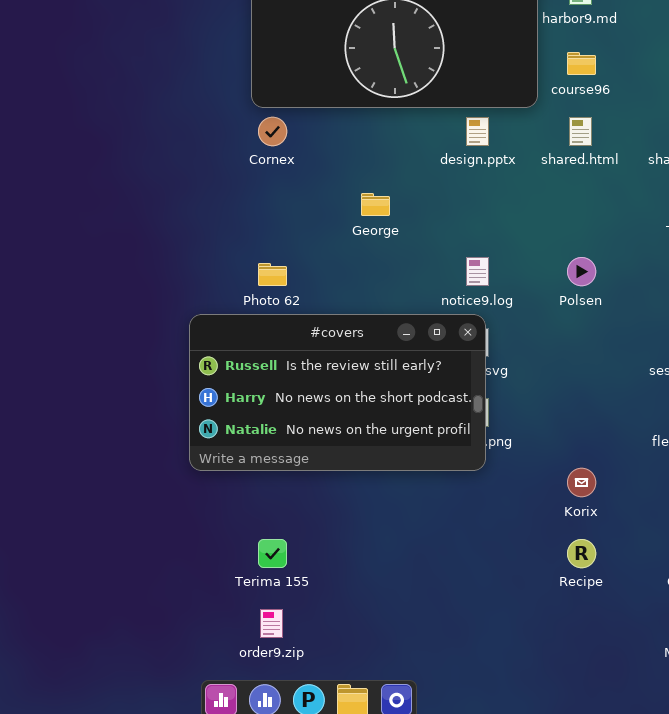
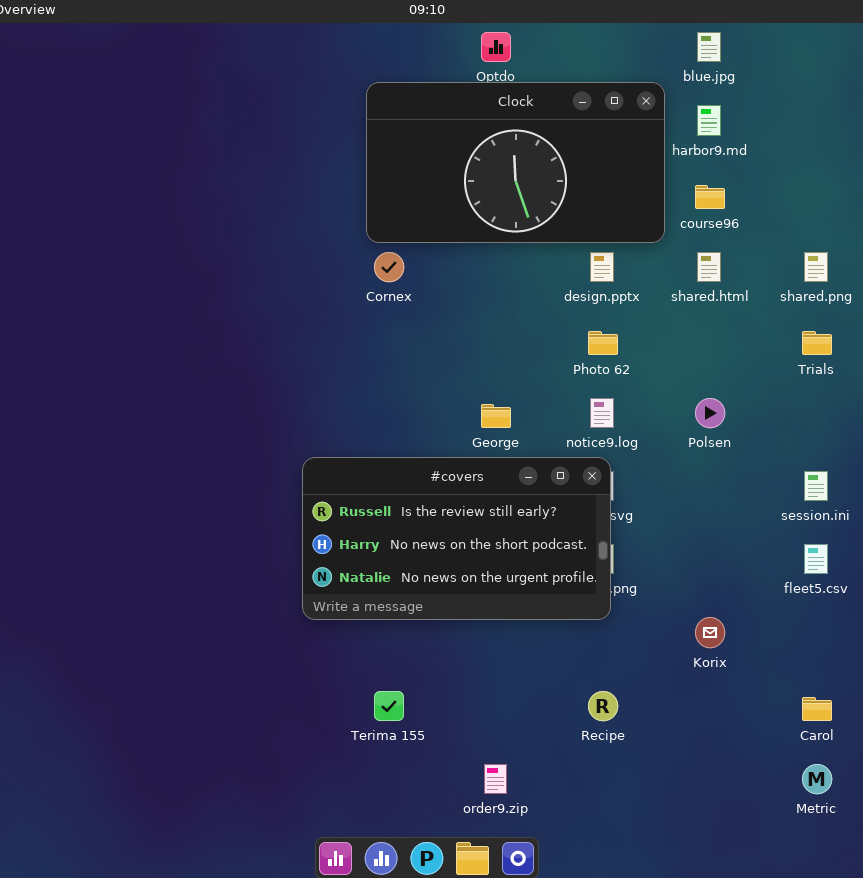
George: [361,193,390,216] -> [481,404,511,428], moved
Photo 62: [258,263,287,286] -> [588,331,618,355], moved
Recipe: [567,539,596,568] -> [588,691,618,721], moved
order9.zip: [260,609,283,638] -> [484,764,507,794], moved

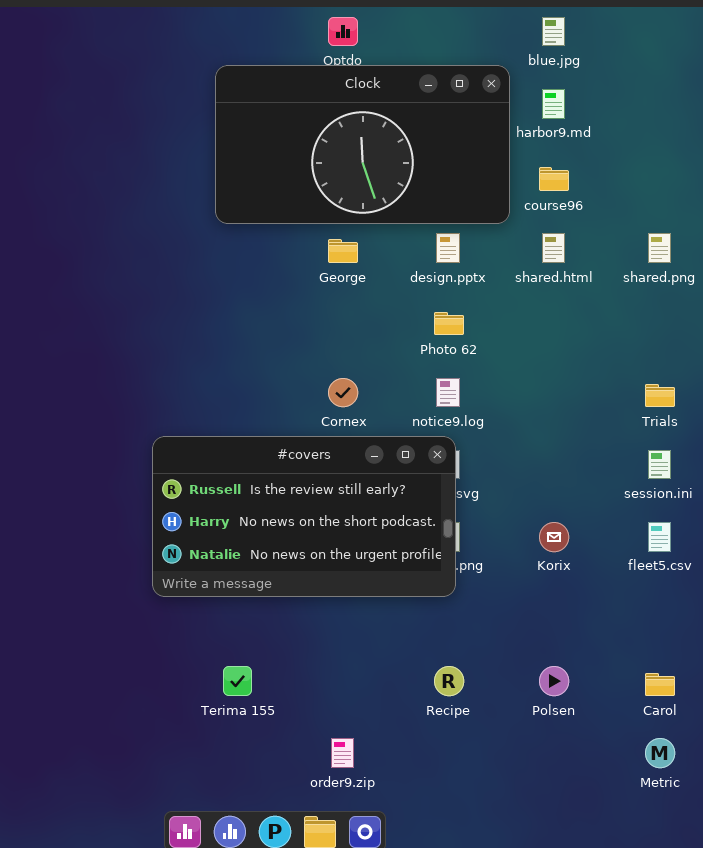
Cornex: [374,252,404,282] -> [328,378,358,407], moved
Trials: [802,331,832,355] -> [645,384,675,407], moved
Polsen: [695,398,725,428] -> [539,666,569,696], moved
George: [481,404,511,428] -> [328,239,358,263], moved
Korix: [695,617,725,648] -> [539,522,569,552], moved

